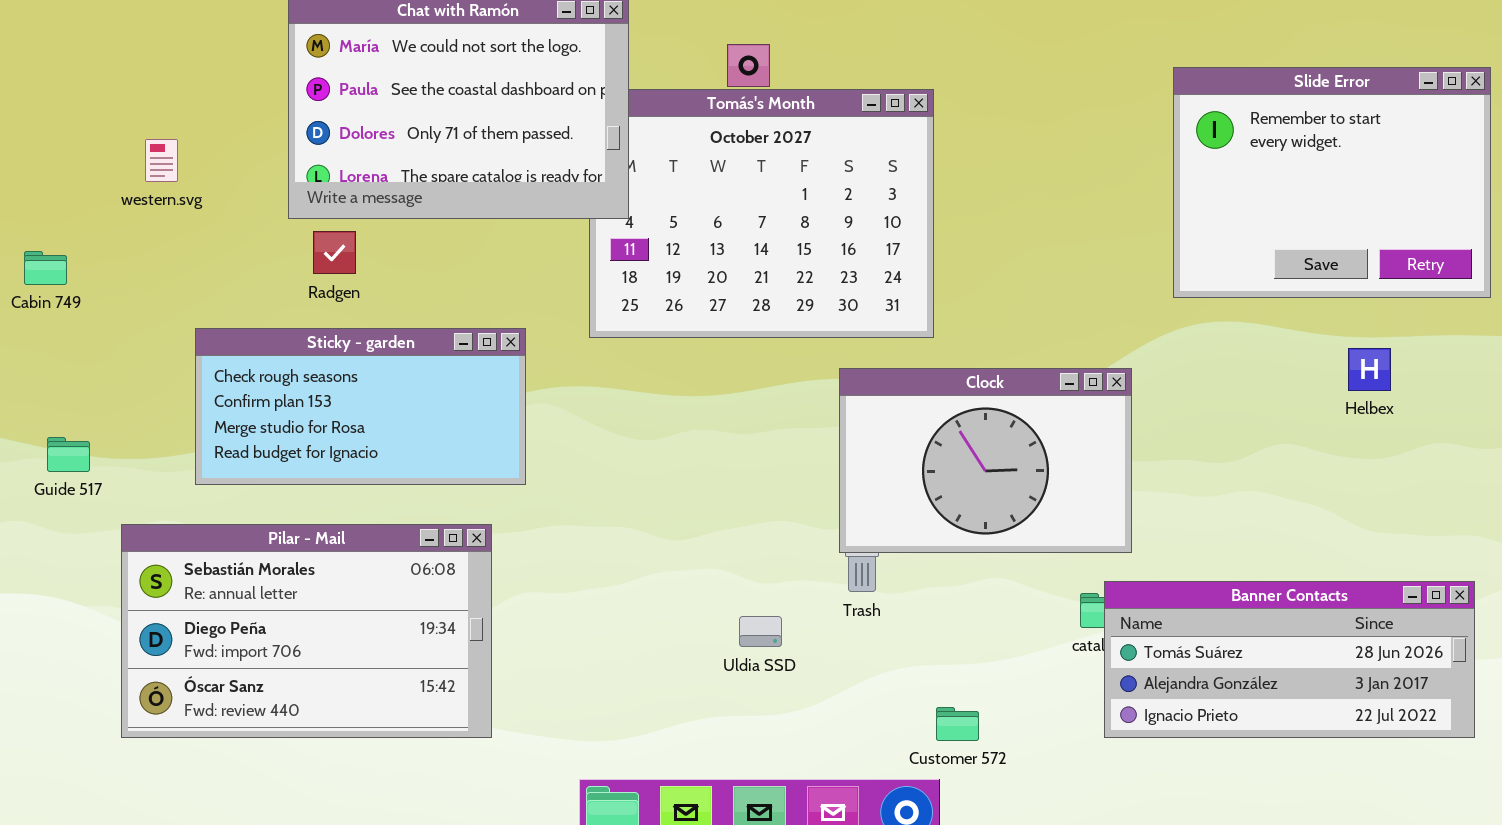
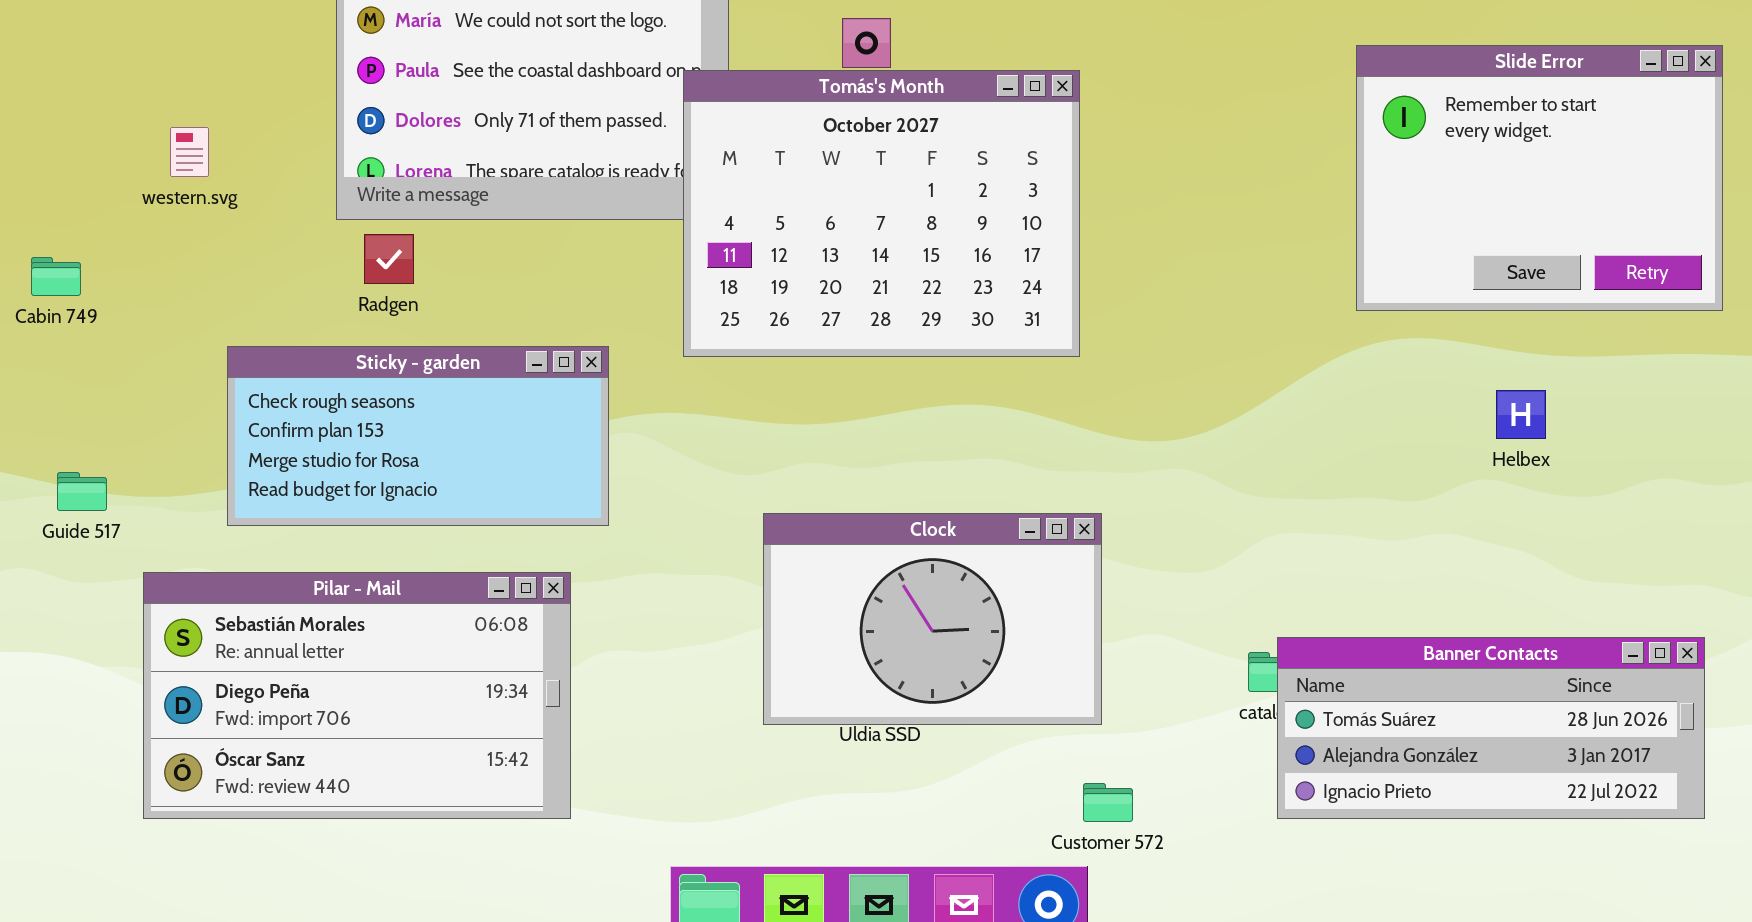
Tomás's Month: [589,89,934,338] -> [683,70,1080,357], raised
Helbex: [1348,348,1391,391] -> [1496,390,1546,439], moved
Clock: [839,368,1132,553] -> [763,513,1102,725], moved

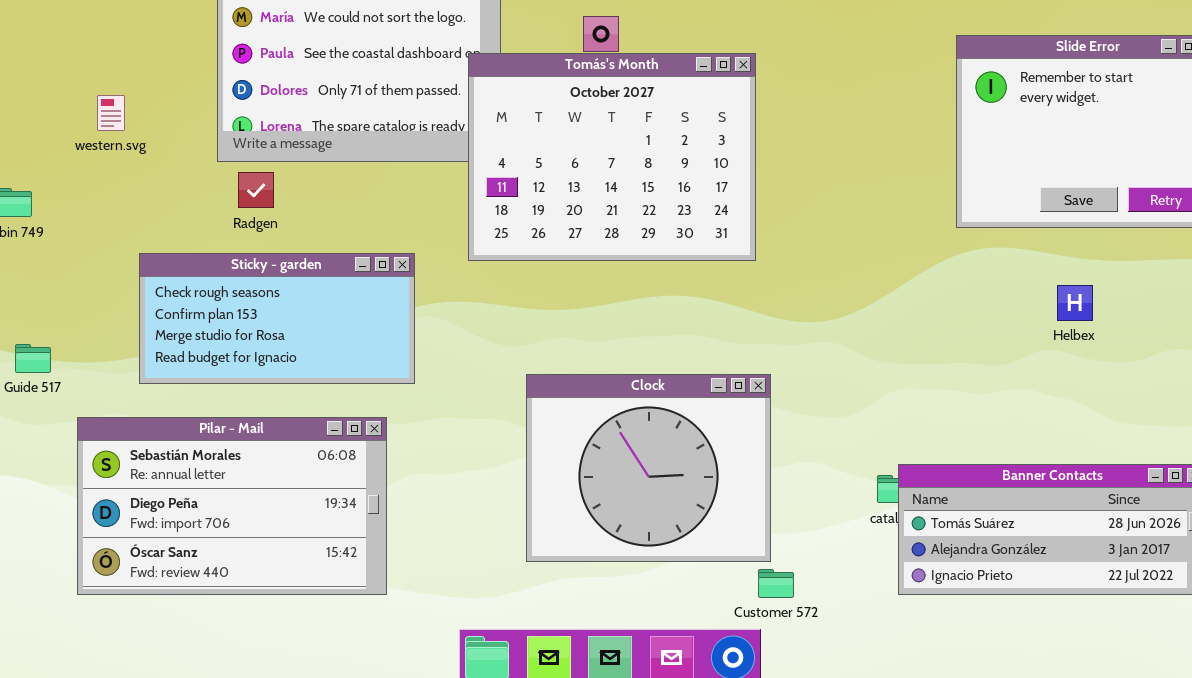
Clock: [763,513,1102,725] -> [526,374,771,562], resized

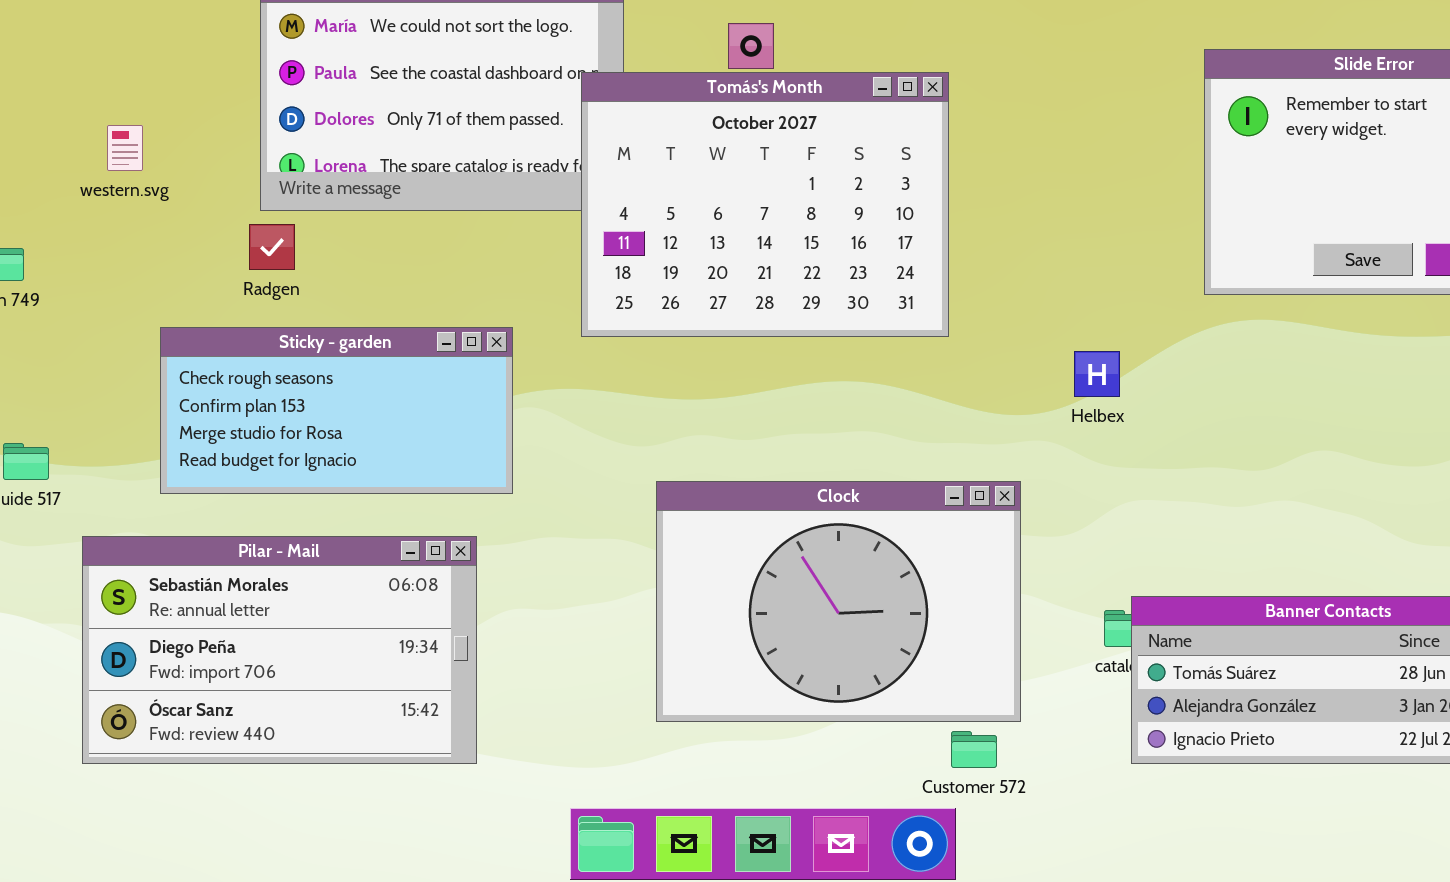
Radgen: [238,172,274,208] -> [249,224,295,270], moved
Helbex: [1057,285,1093,321] -> [1074,351,1120,397], moved
Clock: [526,374,771,562] -> [656,481,1021,722], resized

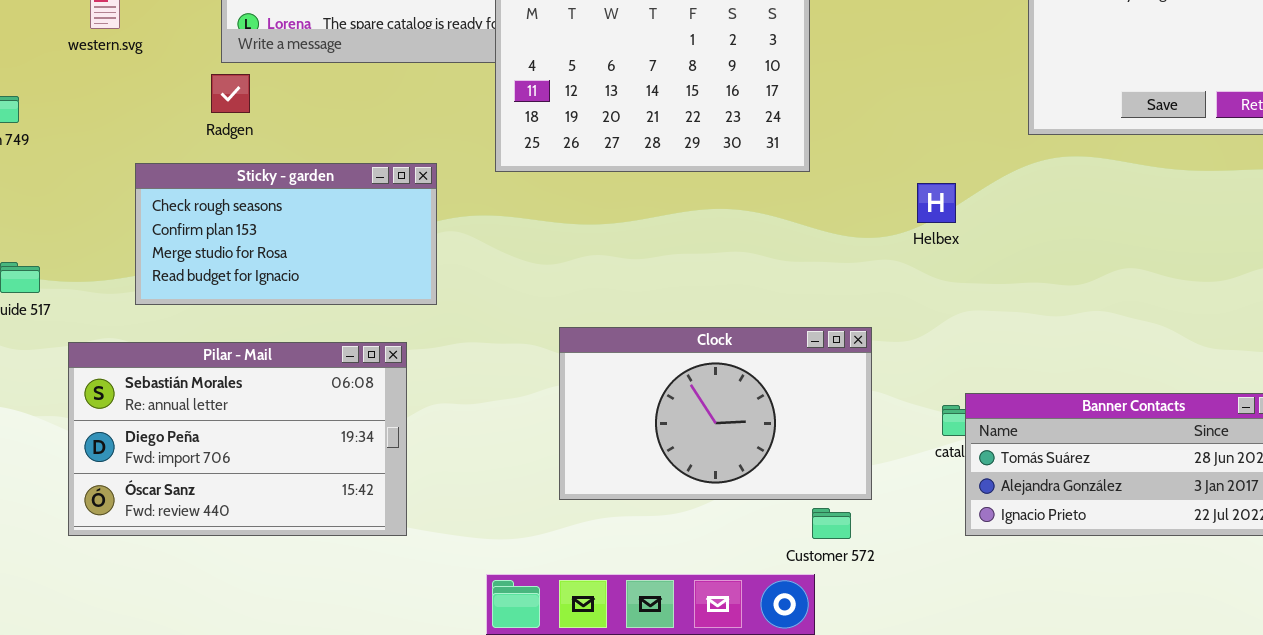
Clock: [656,481,1021,722] -> [559,327,872,500], resized

